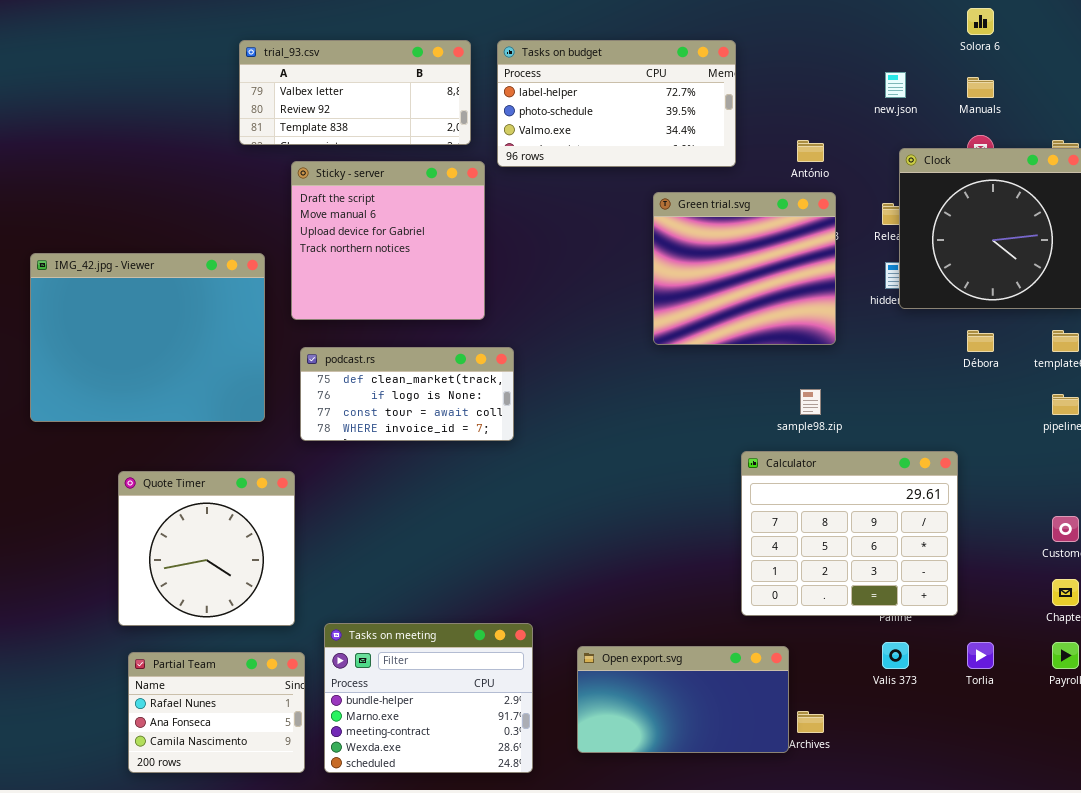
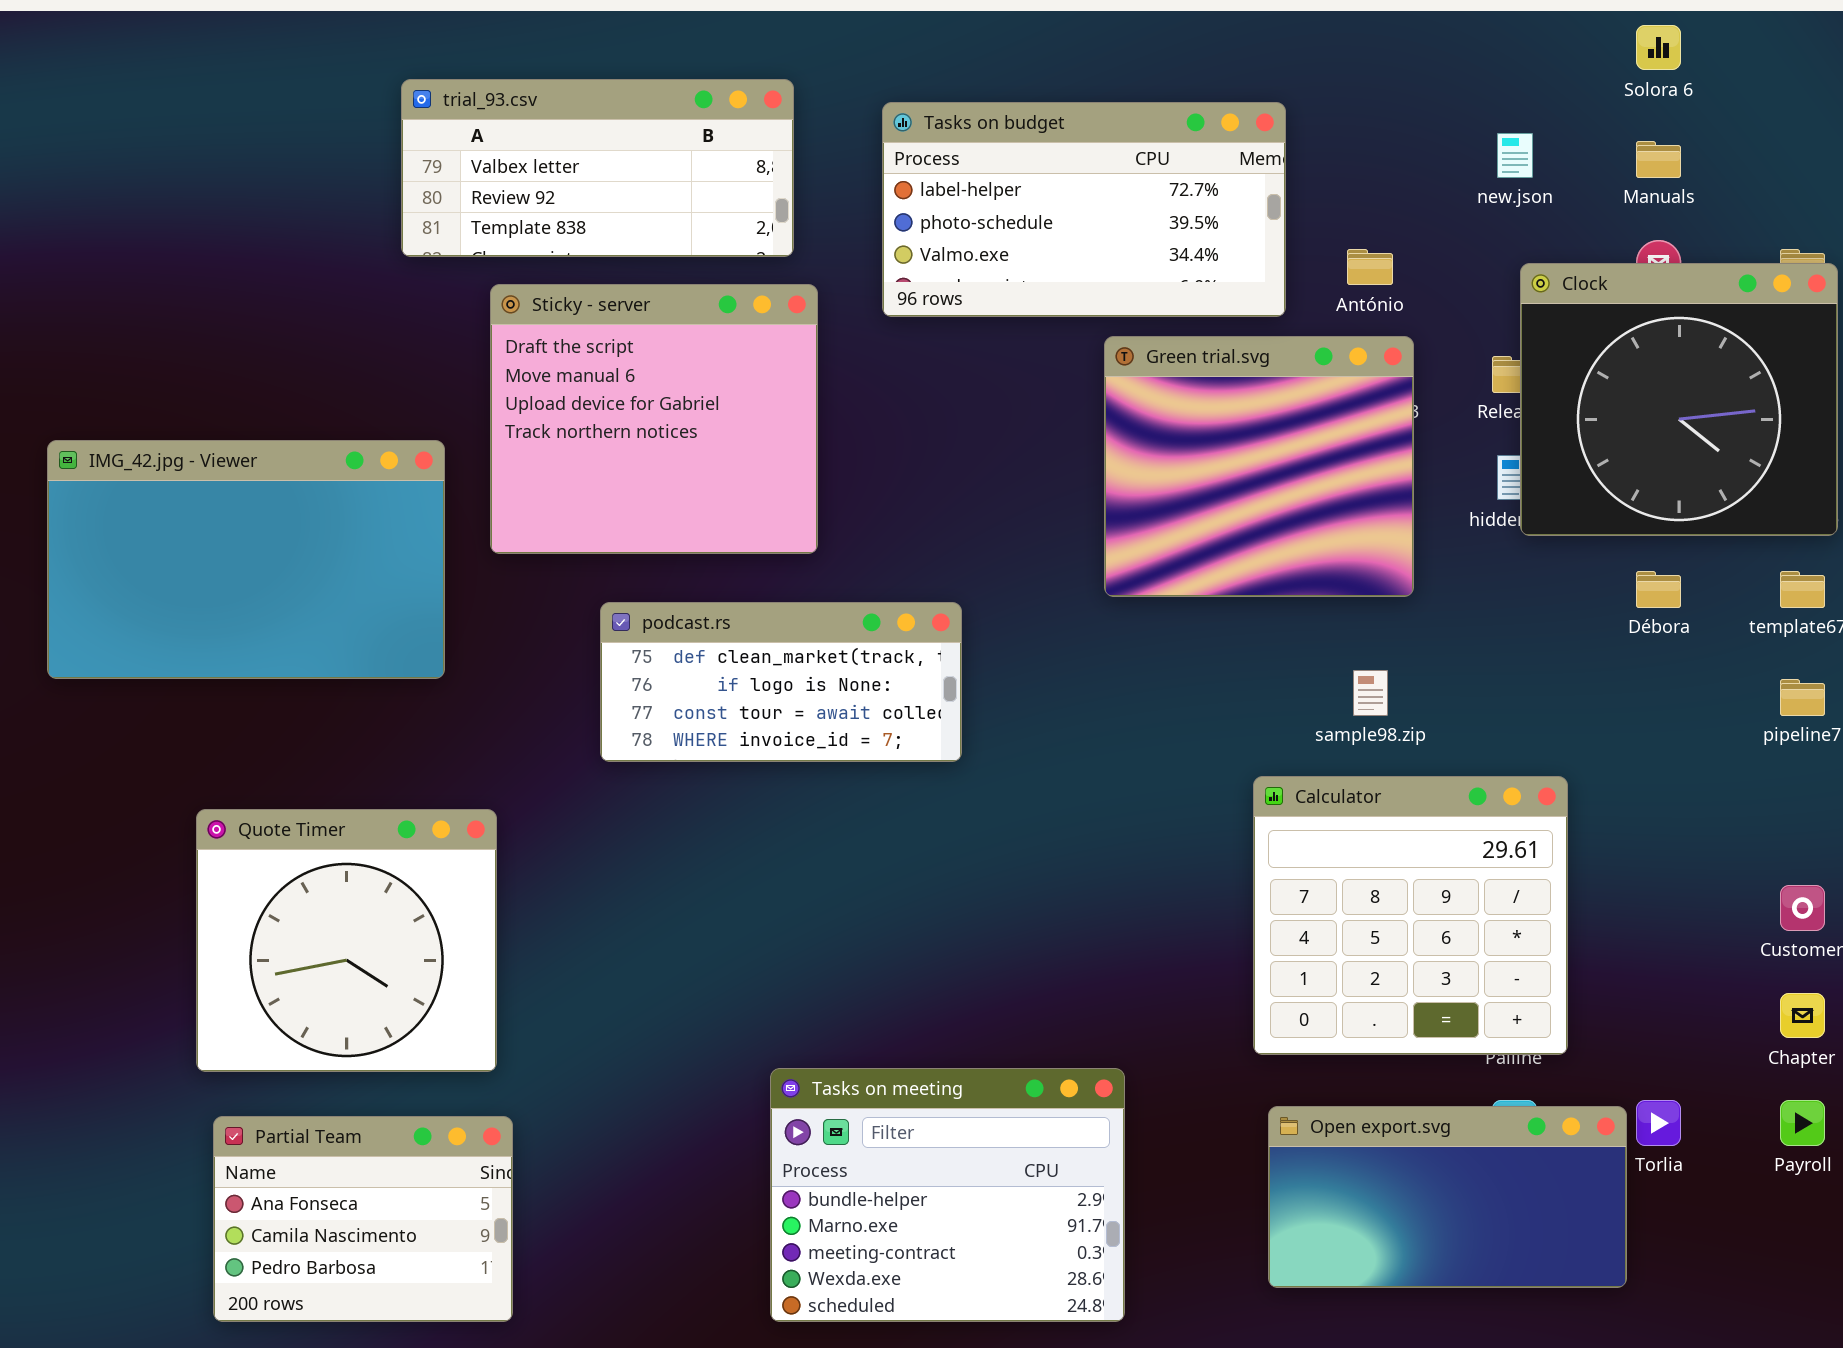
Tasks on budget: [497,40,736,167] -> [882,102,1286,317], moved
IMG_42.jpg - Viewer: [30,253,265,422] -> [47,440,445,679], resized
podcast.rs: [300,347,514,441] -> [600,602,962,762], moved
Calculator: [741,451,958,616] -> [1253,776,1568,1055], resized
Tasks on meeting: [324,623,533,773] -> [770,1068,1125,1322], moved
Open export.svg: [577,646,789,753] -> [1268,1106,1627,1288], moved
Partial Team: [128,652,305,773] -> [213,1116,513,1322], scrolled down 1 row

